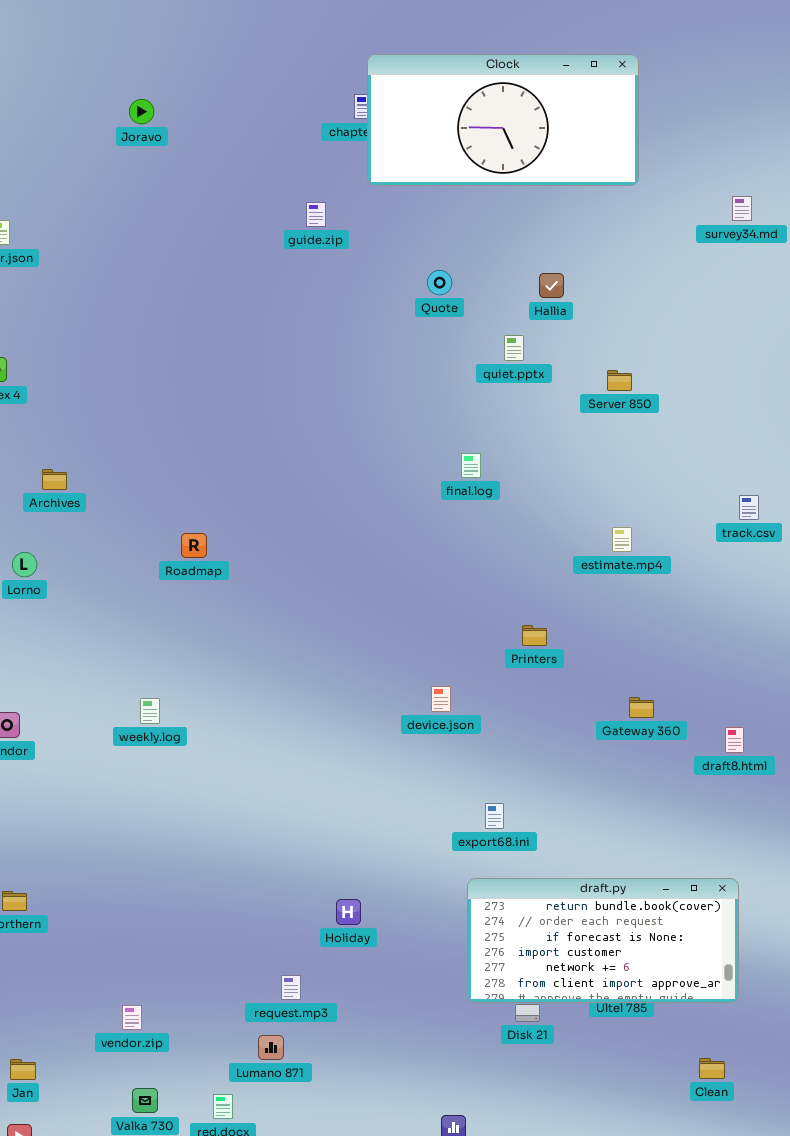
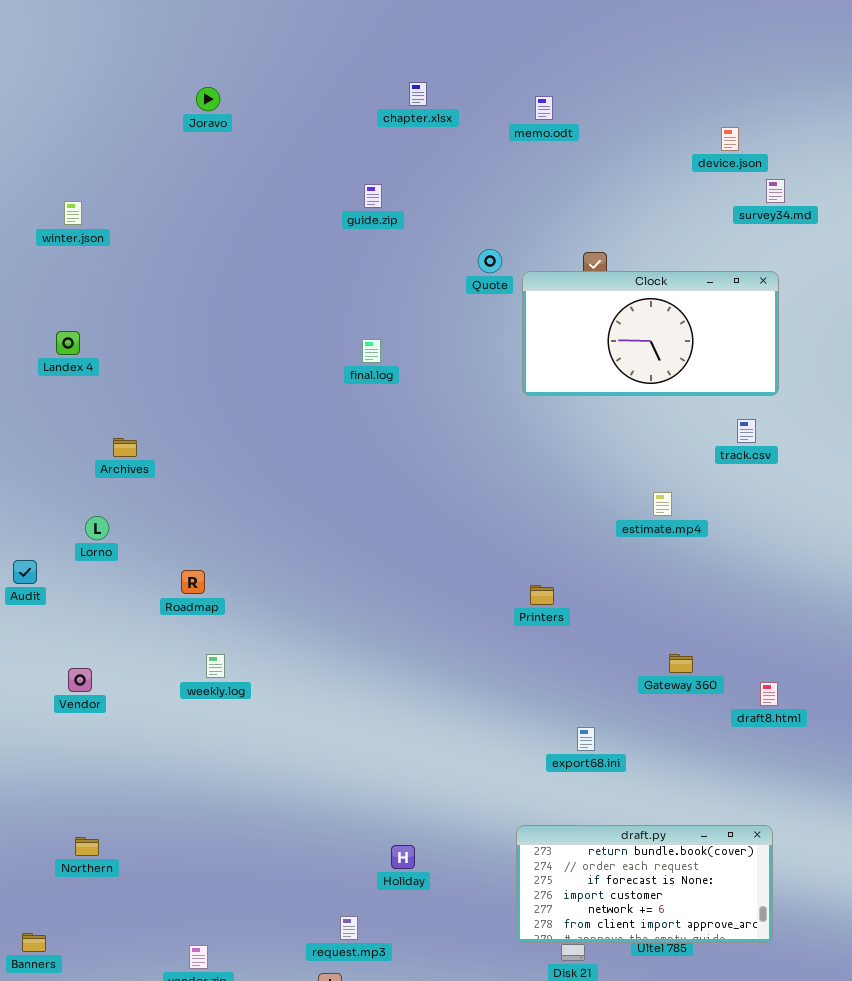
Clock: [367,54,639,186] -> [522,271,779,396], moved
final.log: [461,453,481,478] -> [362,339,381,363], moved
track.csv: [739,495,759,520] -> [737,419,756,443], moved
Roadmap: [181,533,207,558] -> [181,570,205,594], moved
Printers: [522,625,547,646] -> [530,585,554,605], moved
device.json: [431,686,451,712] -> [721,127,739,151], moved
export68.ini: [485,803,504,829] -> [577,727,595,751], moved

